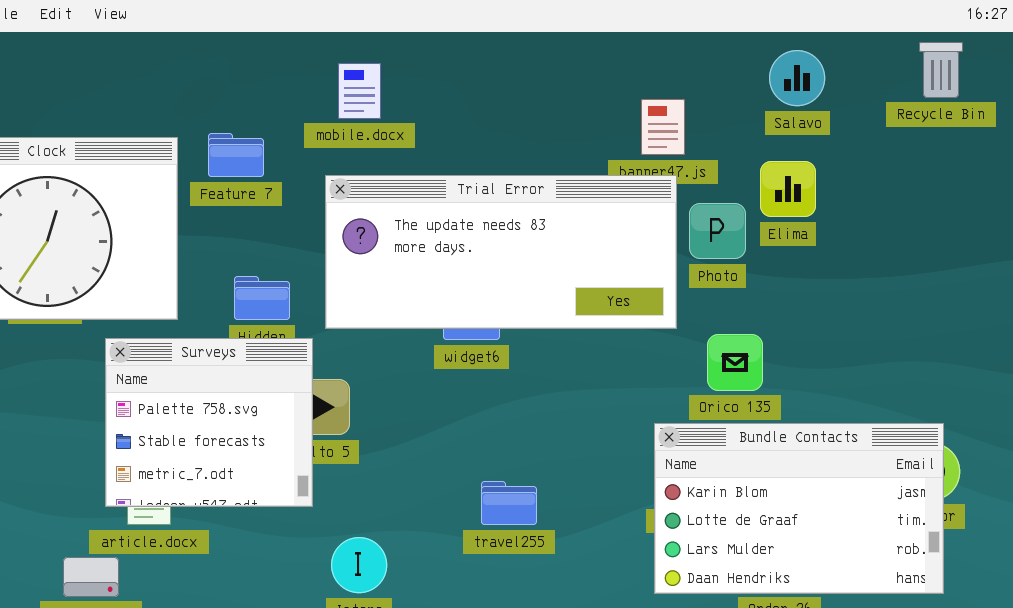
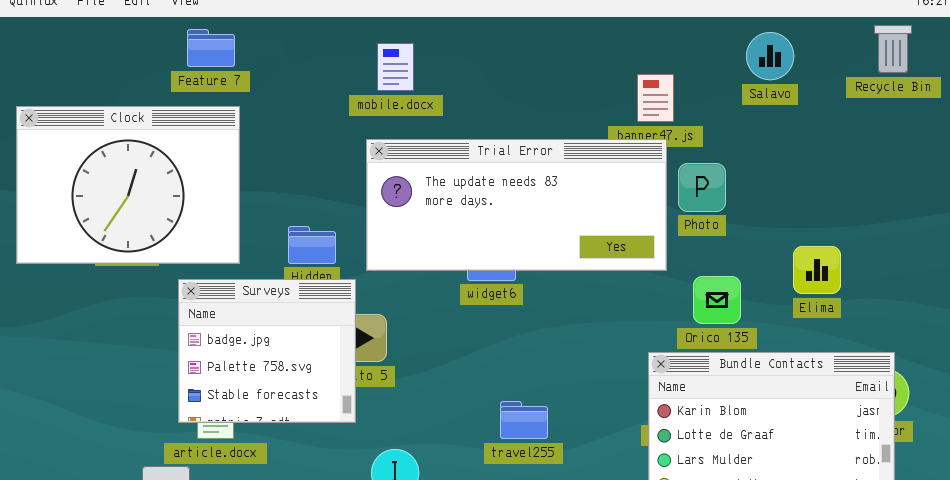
Feature 7: [208,133,264,177] -> [187,29,235,67], moved
Elima: [760,161,816,217] -> [793,246,841,294], moved
Surveys: [105,338,313,507] -> [178,279,356,423], scrolled up 1 row

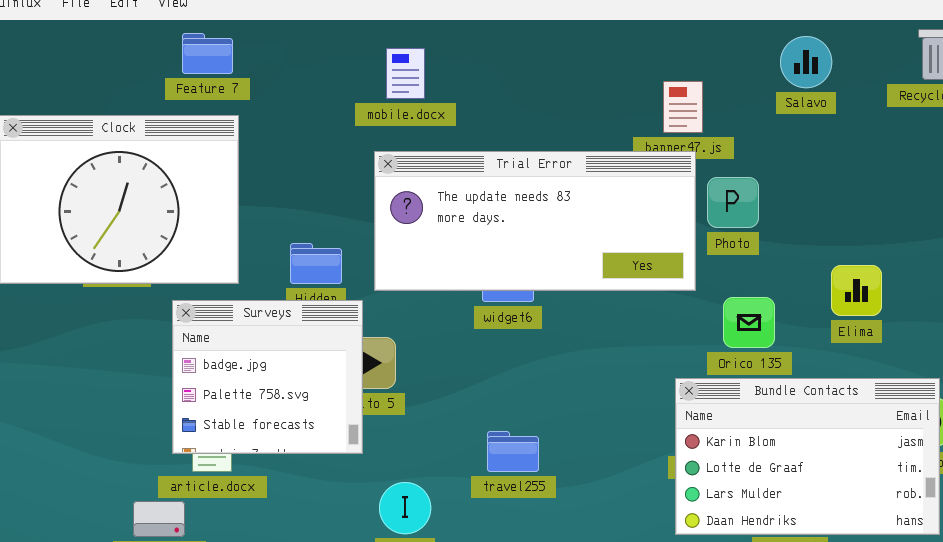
travel255: [500,401,548,439] -> [487,431,539,472], moved

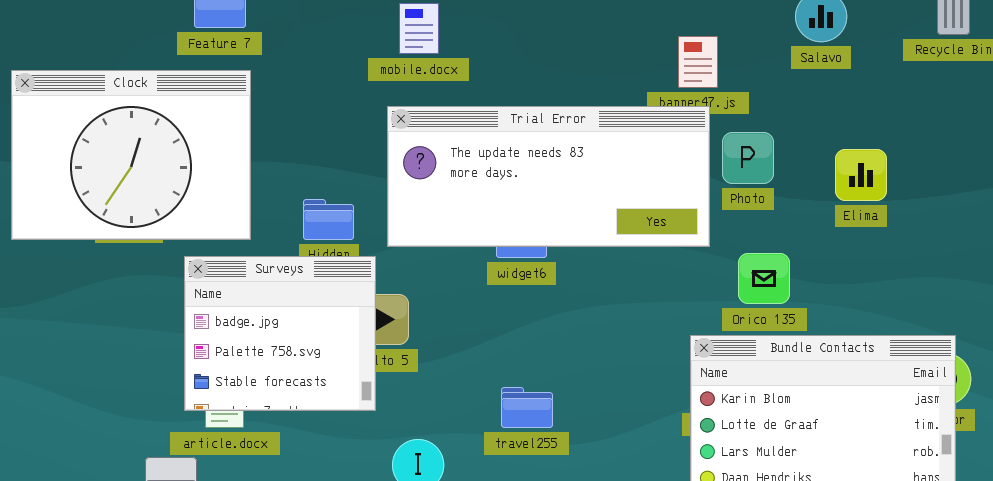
Elima: [831,265,882,316] -> [835,149,887,201], moved

